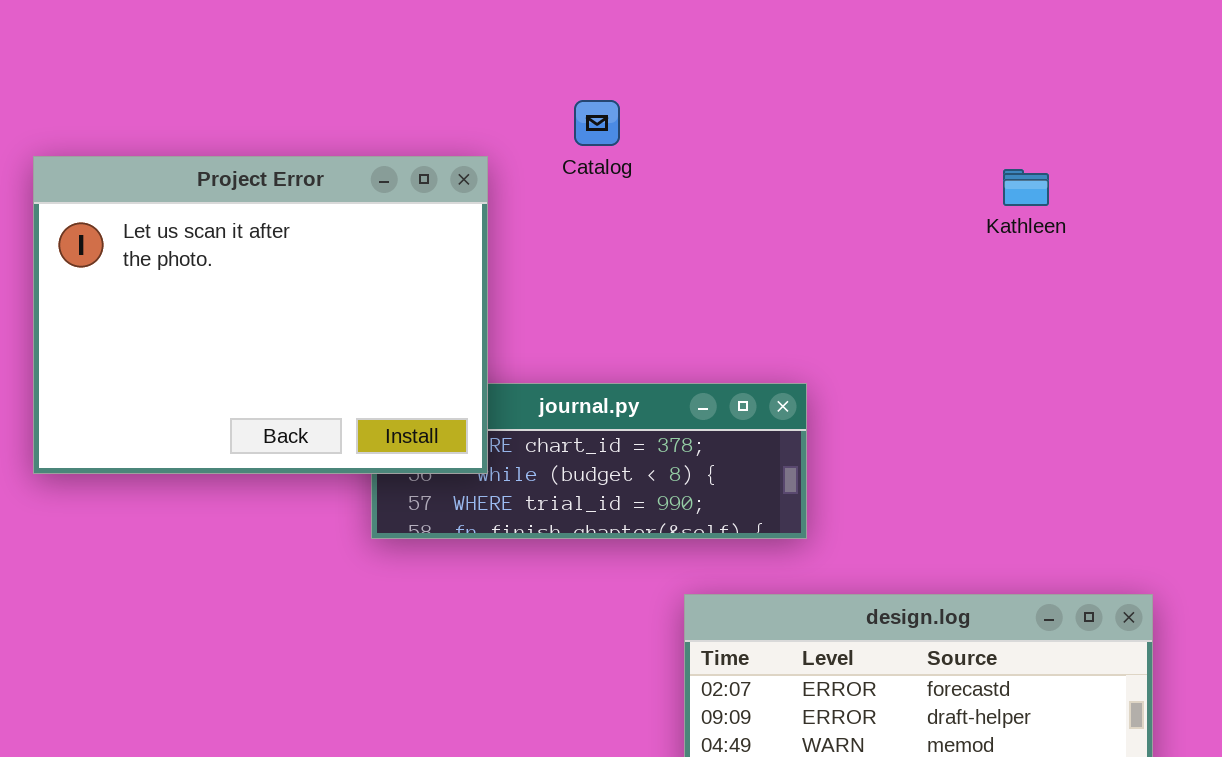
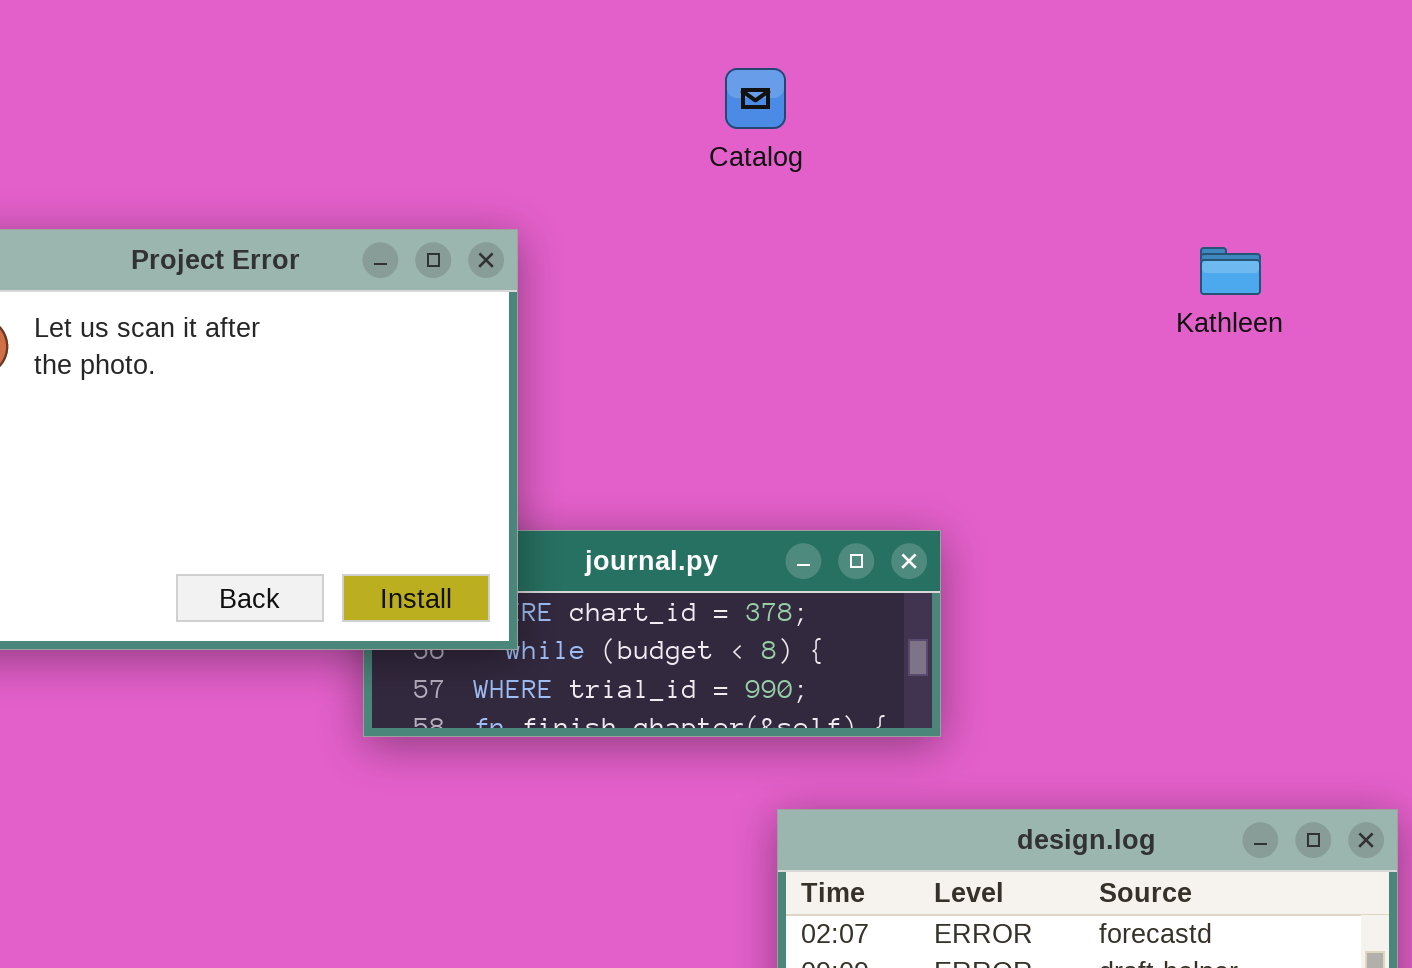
Catalog: [574,100,620,146] -> [725,68,786,129], moved

